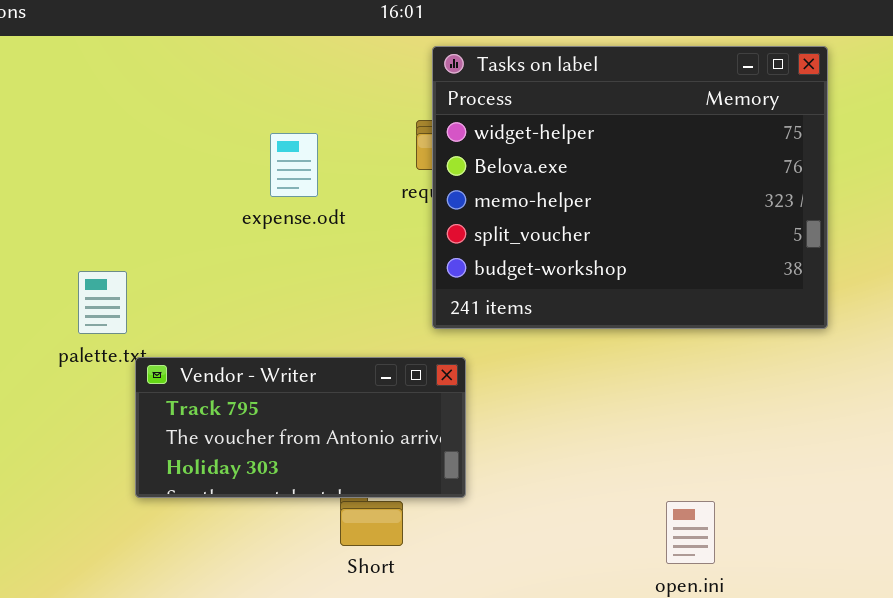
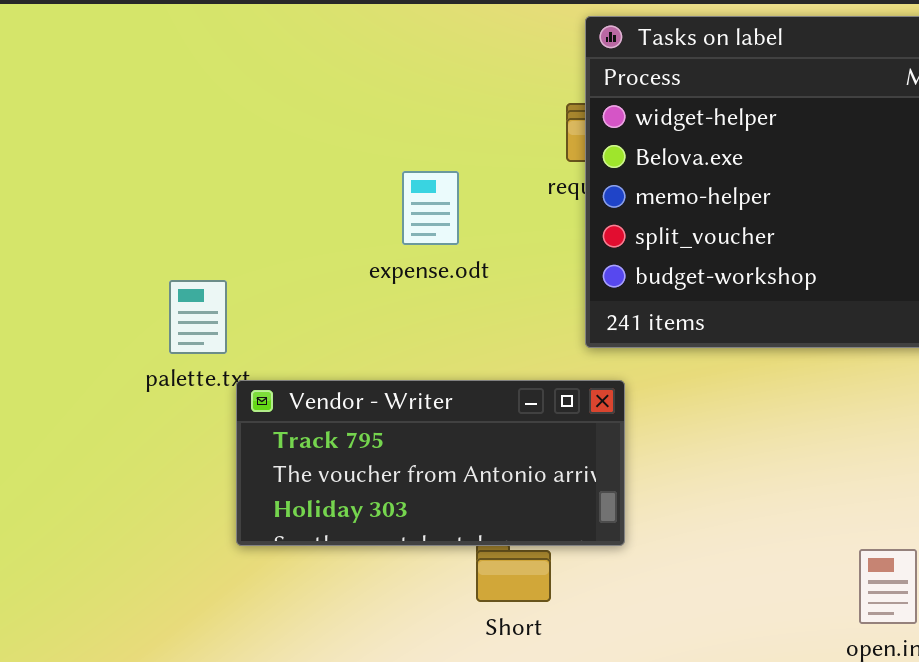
expense.odt: [270,133,318,197] -> [402,171,459,245], moved

